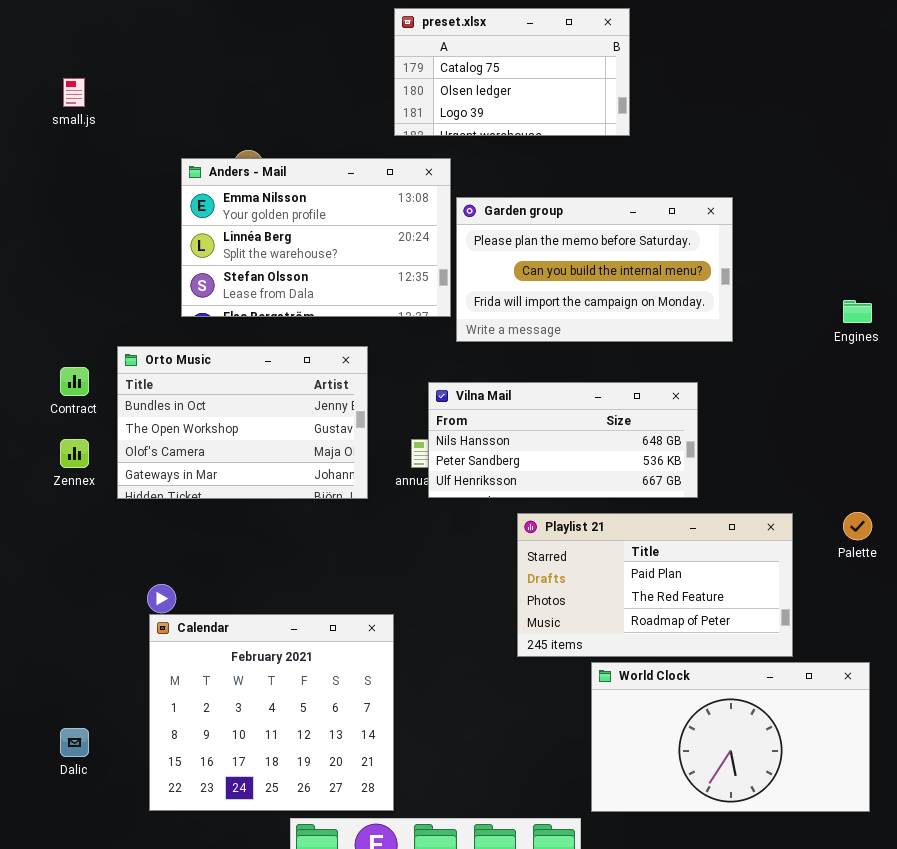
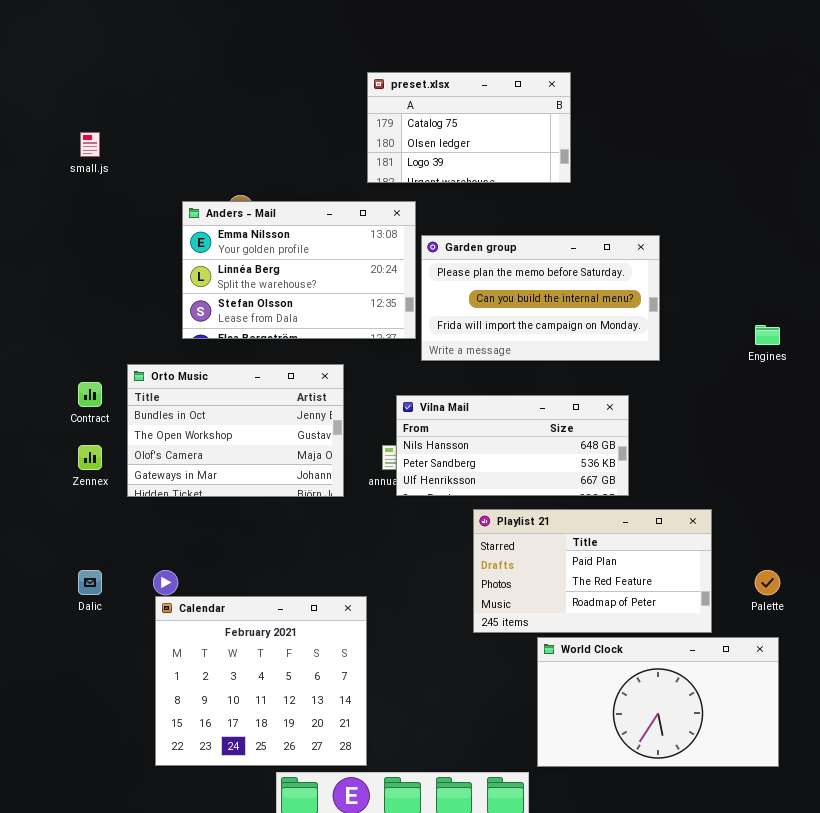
Palette: [843,512,872,540] -> [755,570,780,595], moved
Dalic: [60,728,89,757] -> [78,570,102,595], moved

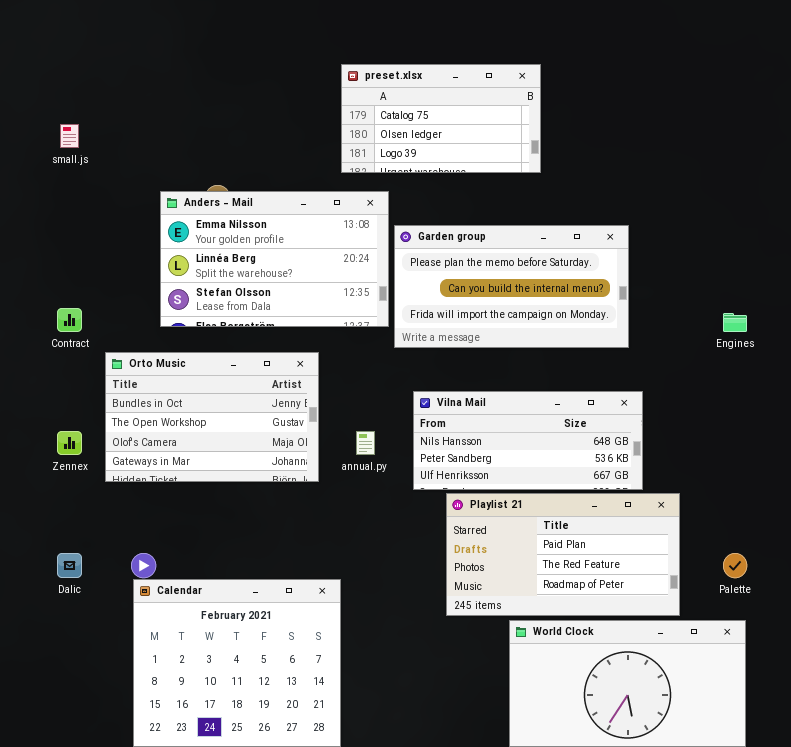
Contract: [78,382,102,407] -> [57,308,82,332], moved
Vilna Mail: [396,395,629,496] -> [413,391,643,490], moved

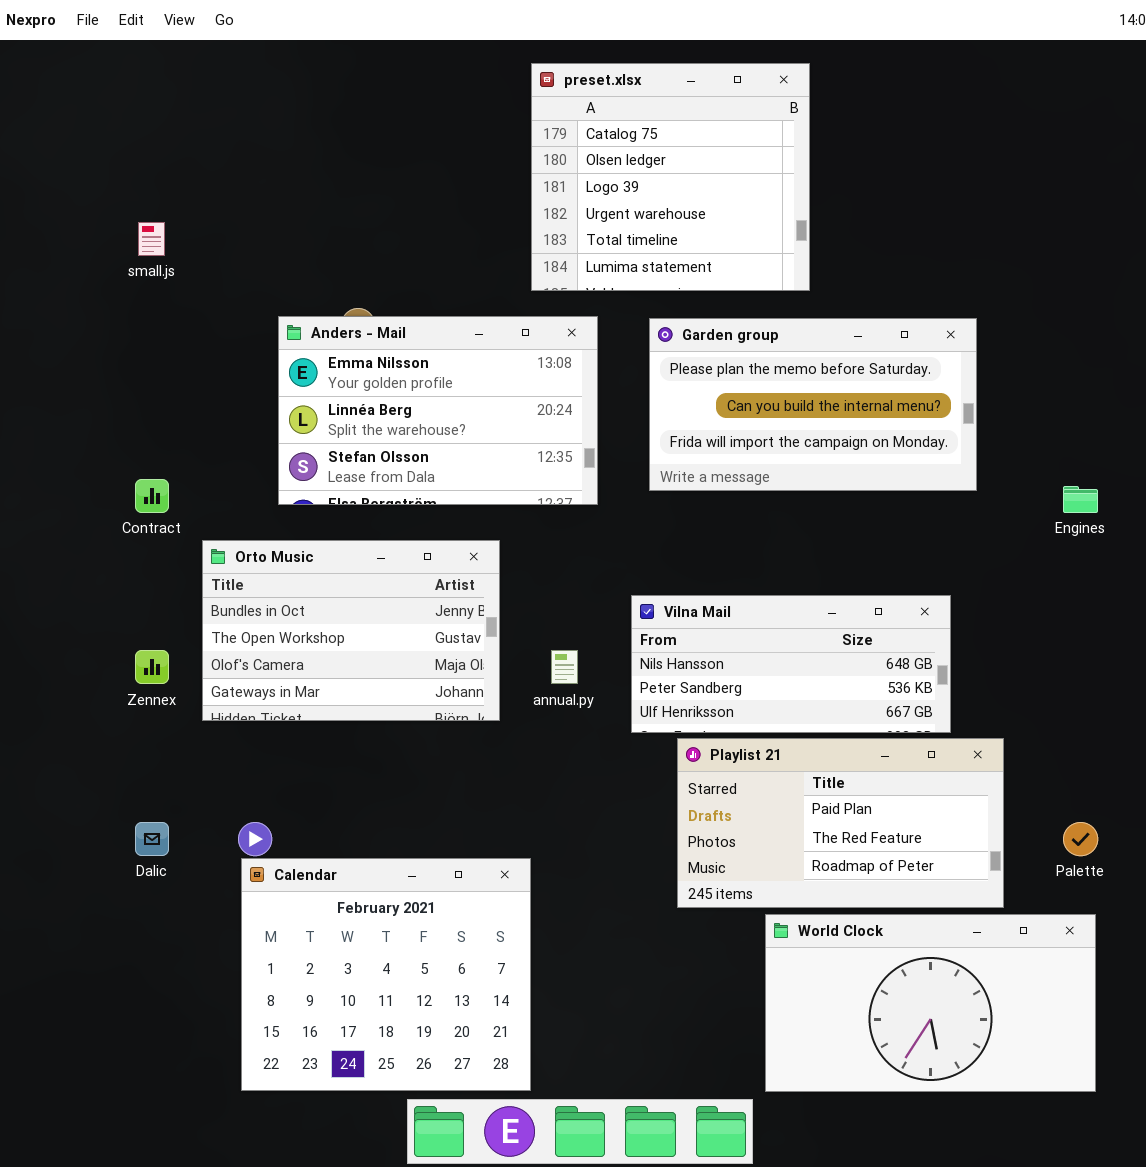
preset.xlsx: [341,64,541,173] -> [531,63,810,291], resized
Garden group: [394,225,629,348] -> [649,318,977,491], moved

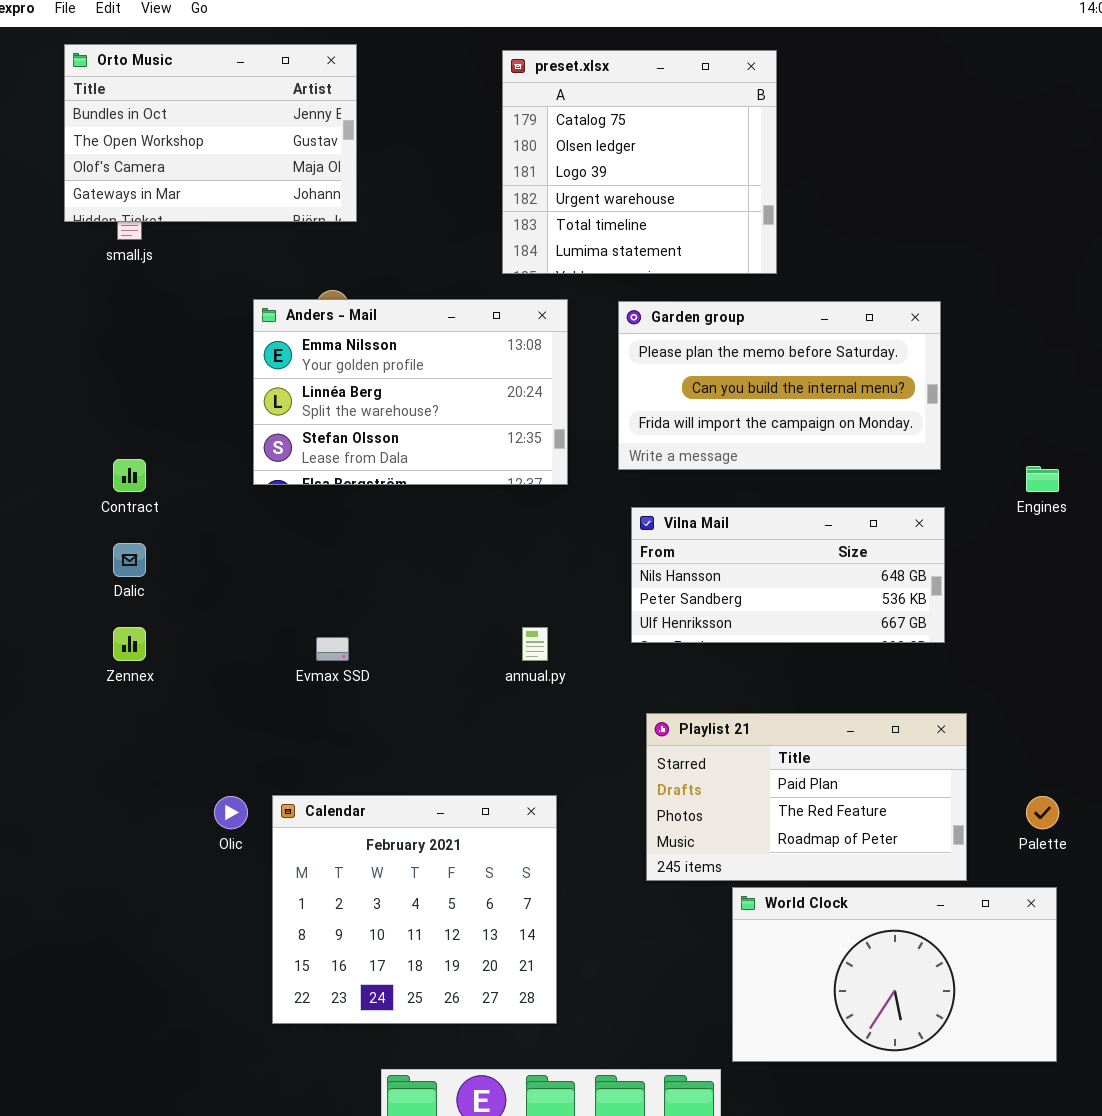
Orto Music: [202,540,500,721] -> [64,44,357,222], moved
Vilna Mail: [631,595,951,733] -> [631,507,945,643], moved
Dalic: [135,822,169,856] -> [113,543,146,577], moved
Calendar: [241,858,531,1091] -> [272,795,557,1024], moved

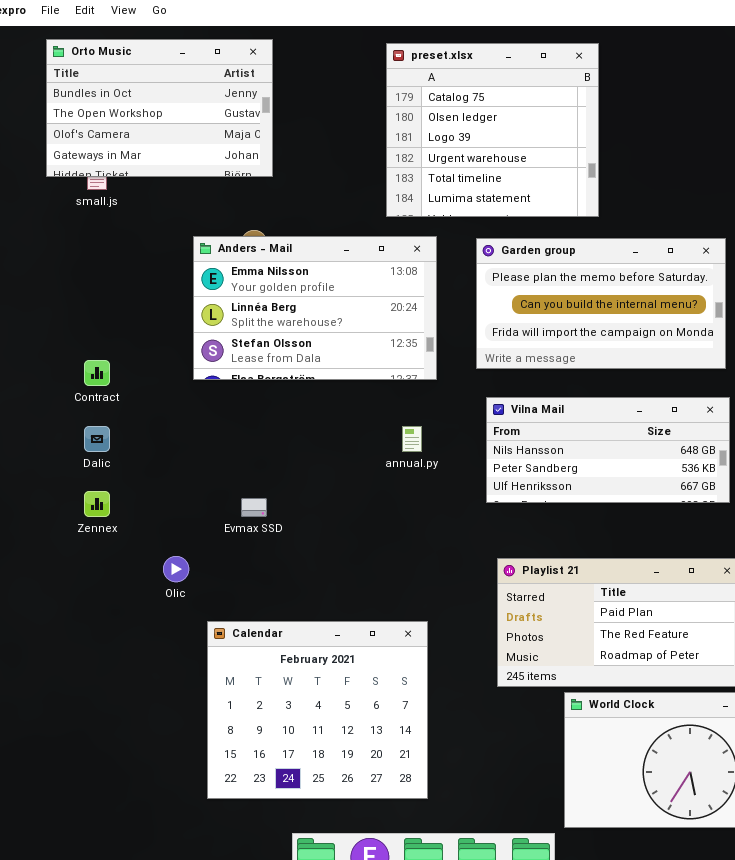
annual.py: [522,627,548,661] -> [402,426,422,452], moved
Olic: [214,796,248,829] -> [163,556,189,582], moved

